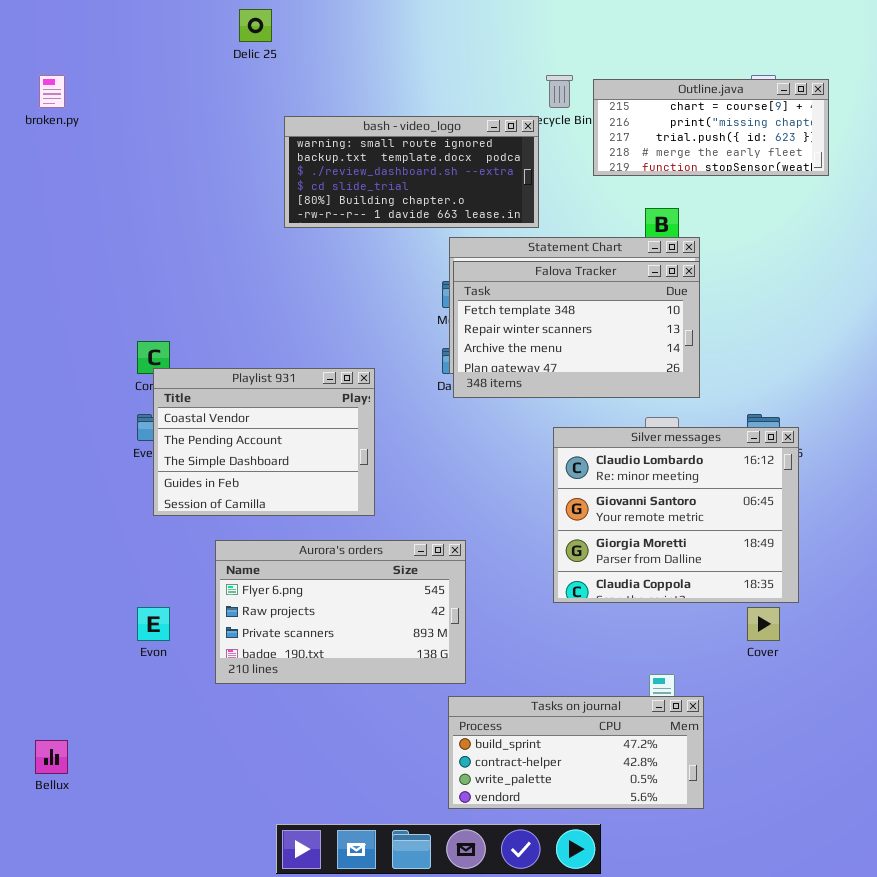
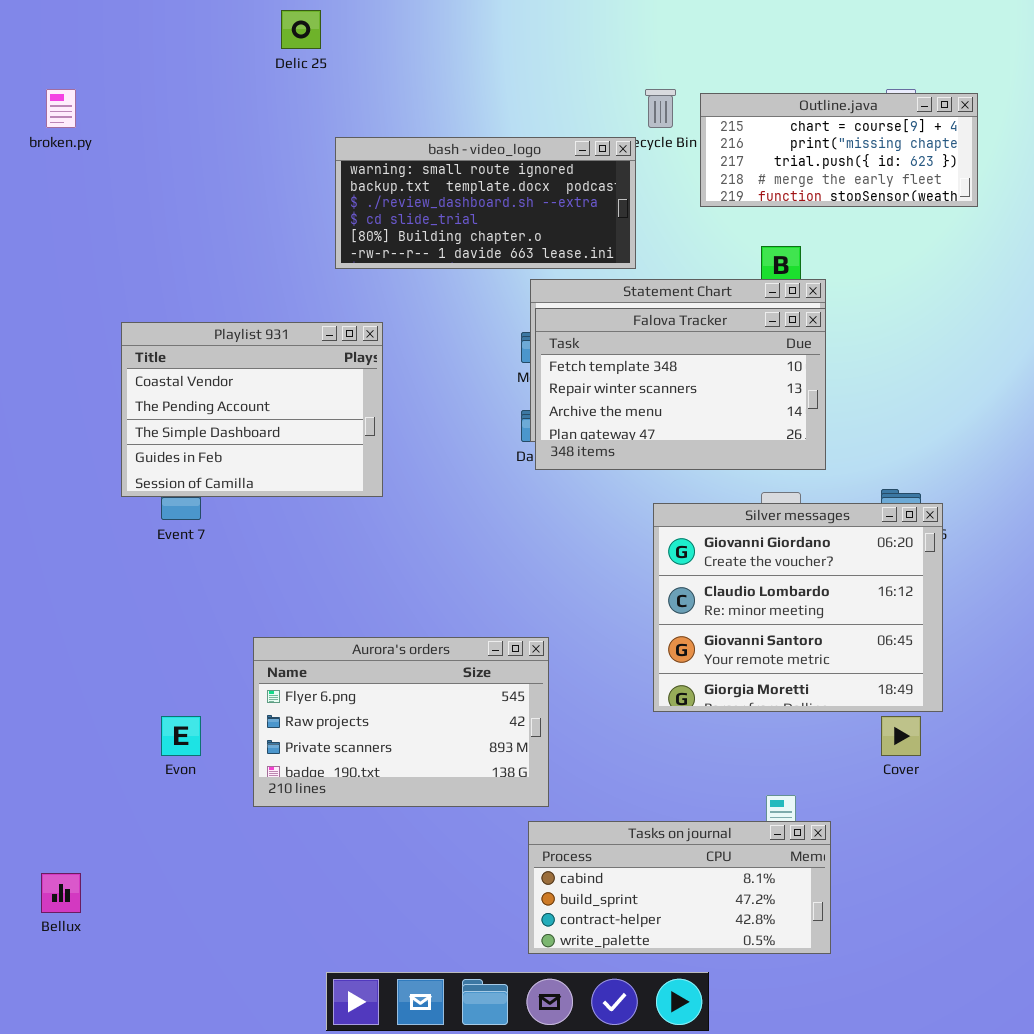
Playlist 931: [153,368,375,516] -> [121,322,383,497], moved
Silver messages: [553,427,799,603] -> [653,503,943,712], scrolled up 1 row
Tasks on journal: [448,696,704,809] -> [528,821,831,954], scrolled up 1 row

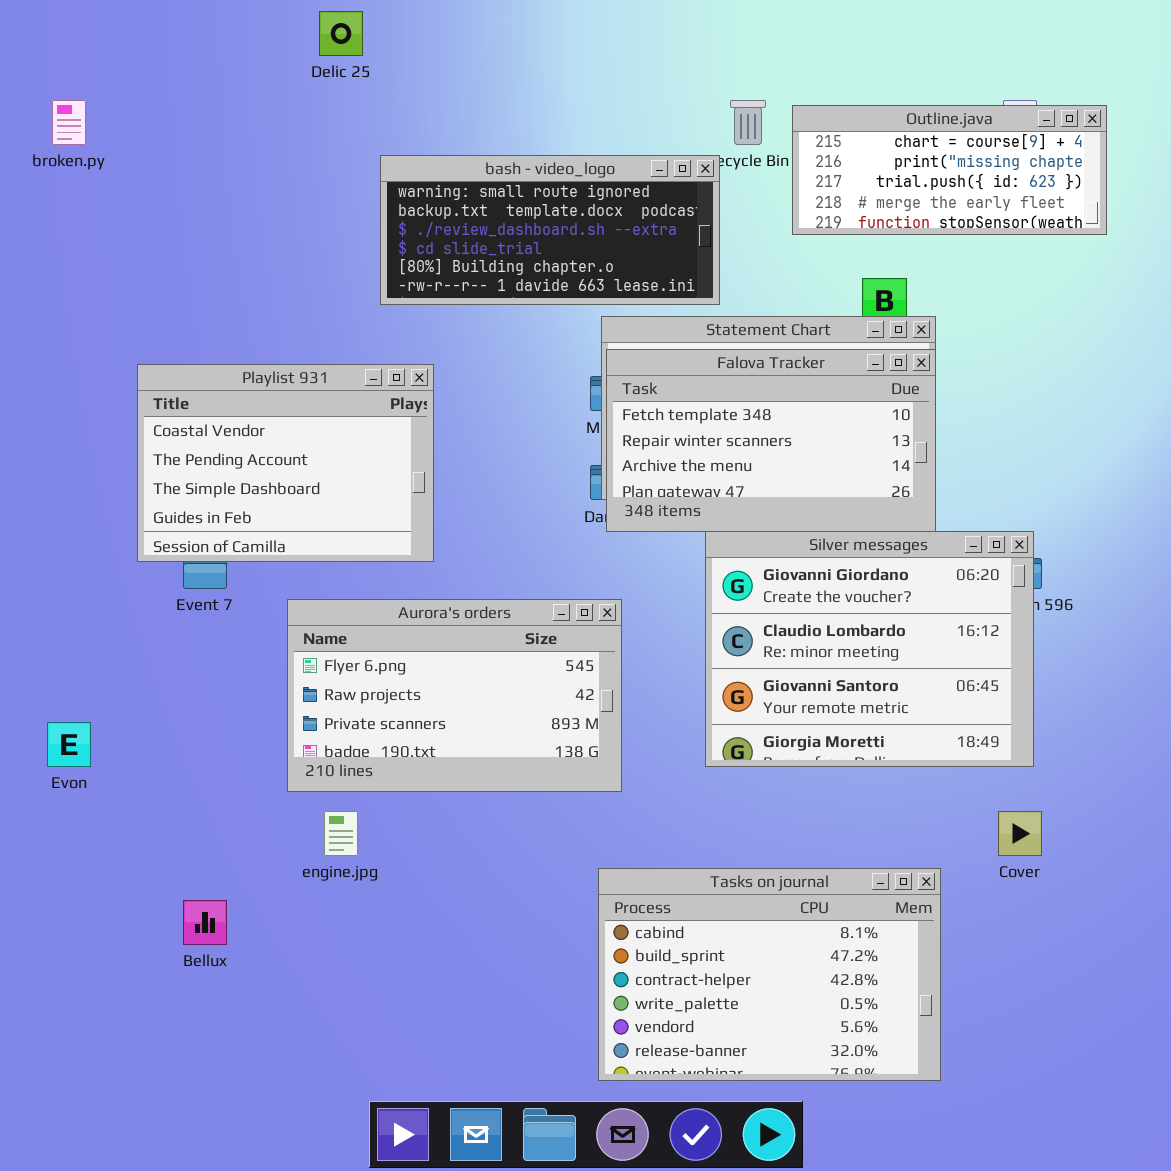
Silver messages: [653,503,943,712] -> [705,531,1034,767], moved
Aurora's orders: [253,637,549,807] -> [287,599,622,792], moved
Evon: [161,716,201,756] -> [47,722,91,767], moved
Tasks on journal: [528,821,831,954] -> [598,868,941,1081], resized
Bellux: [41,873,81,913] -> [183,900,227,945], moved

